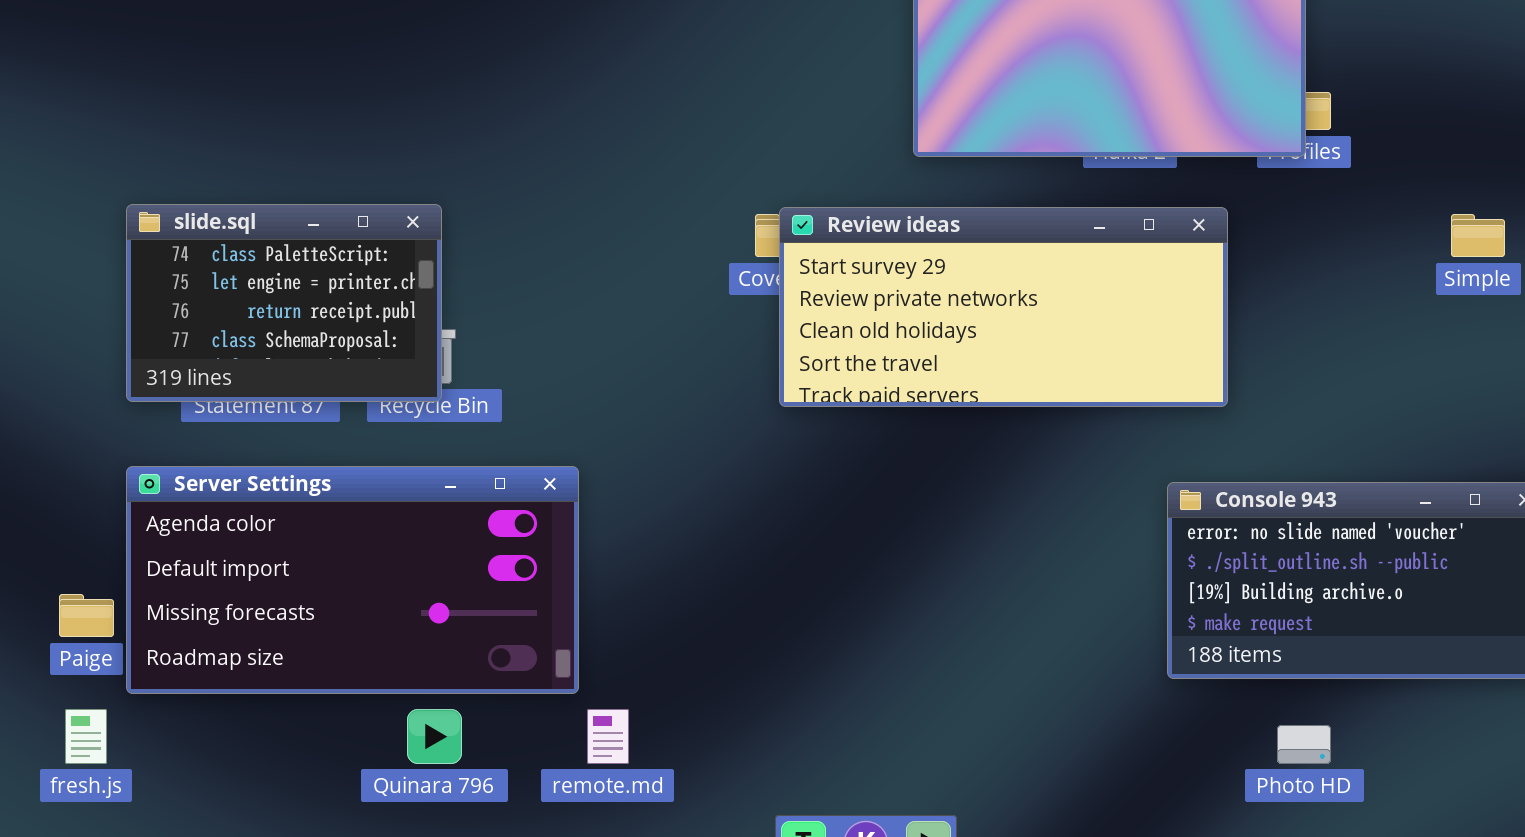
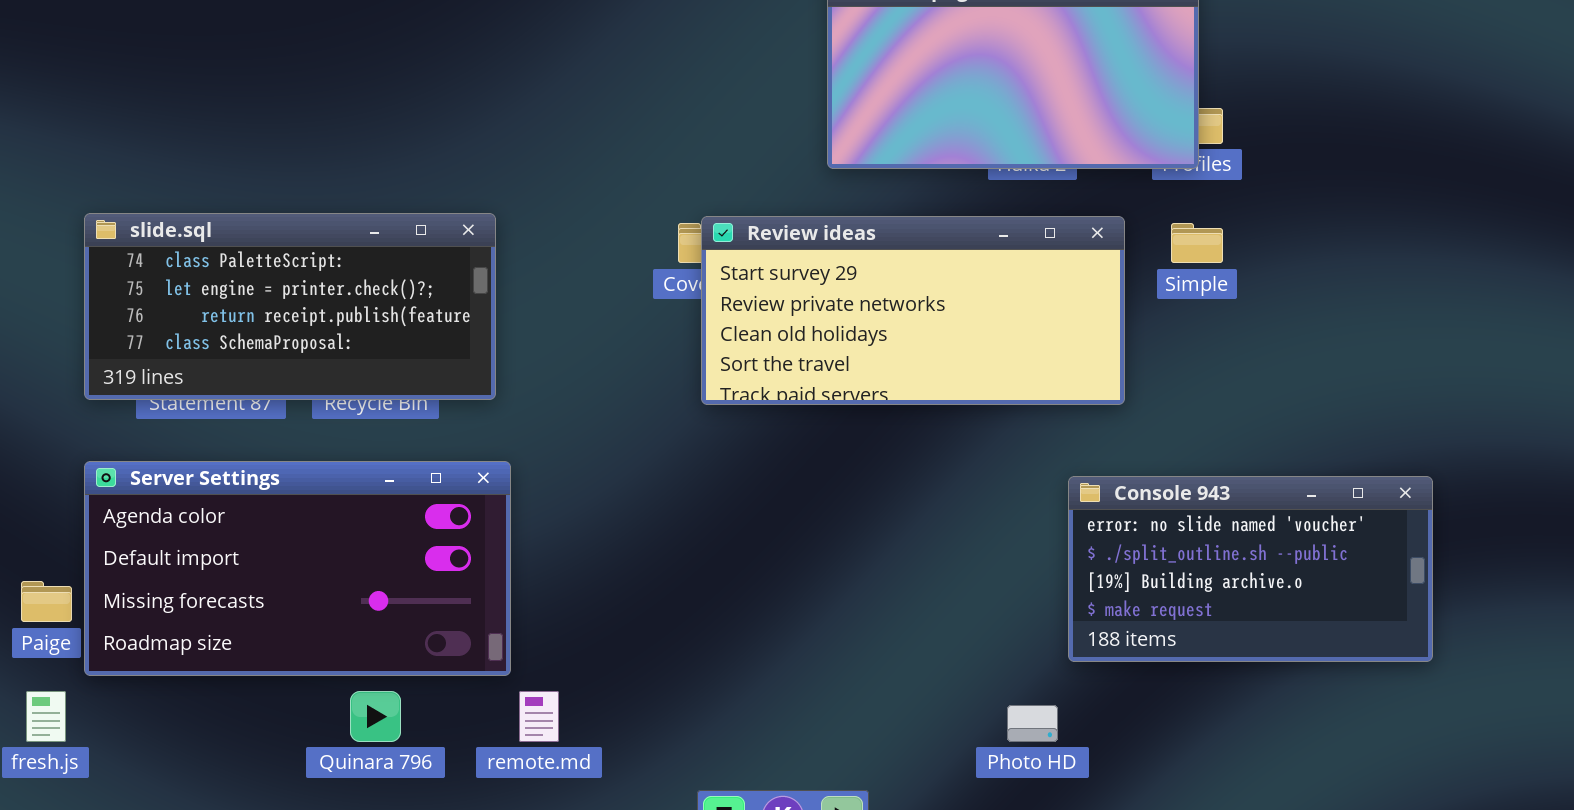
slide.sql: [126,204,442,402] -> [84,213,496,400], resized
Simple: [1451,214,1505,257] -> [1171,223,1223,263], moved
Photo HD: [1277,725,1331,764] -> [1007,705,1058,742], moved

